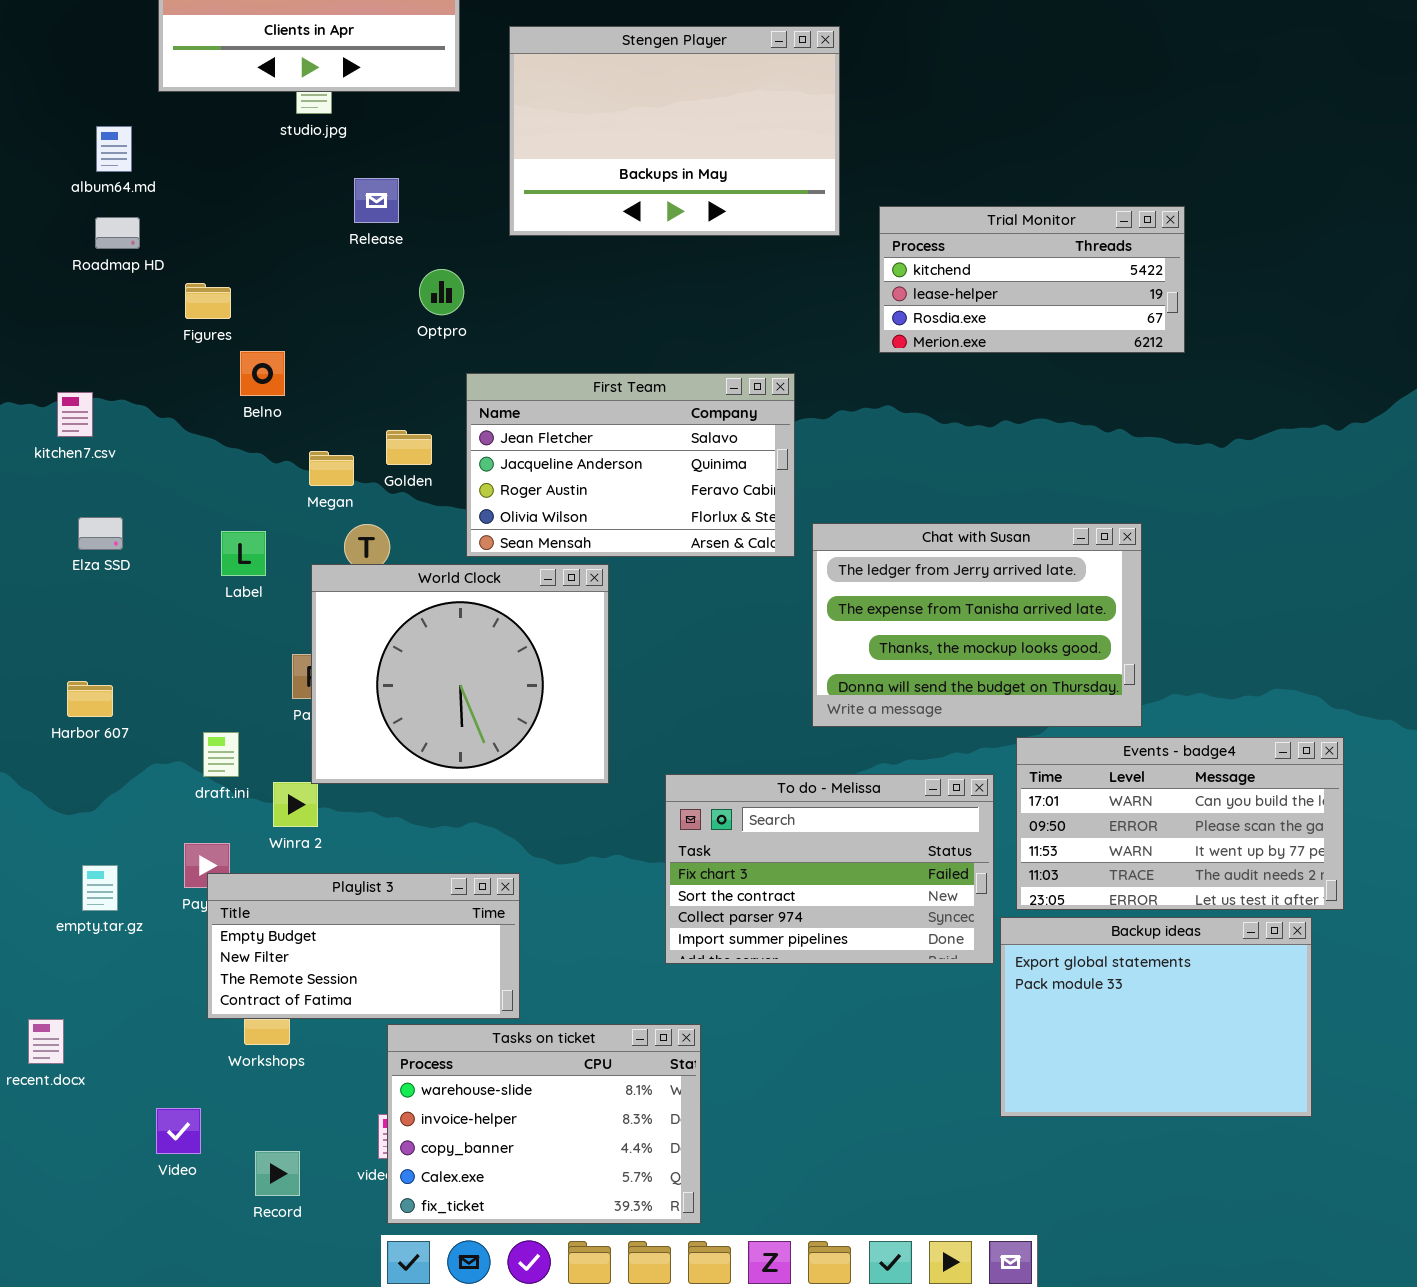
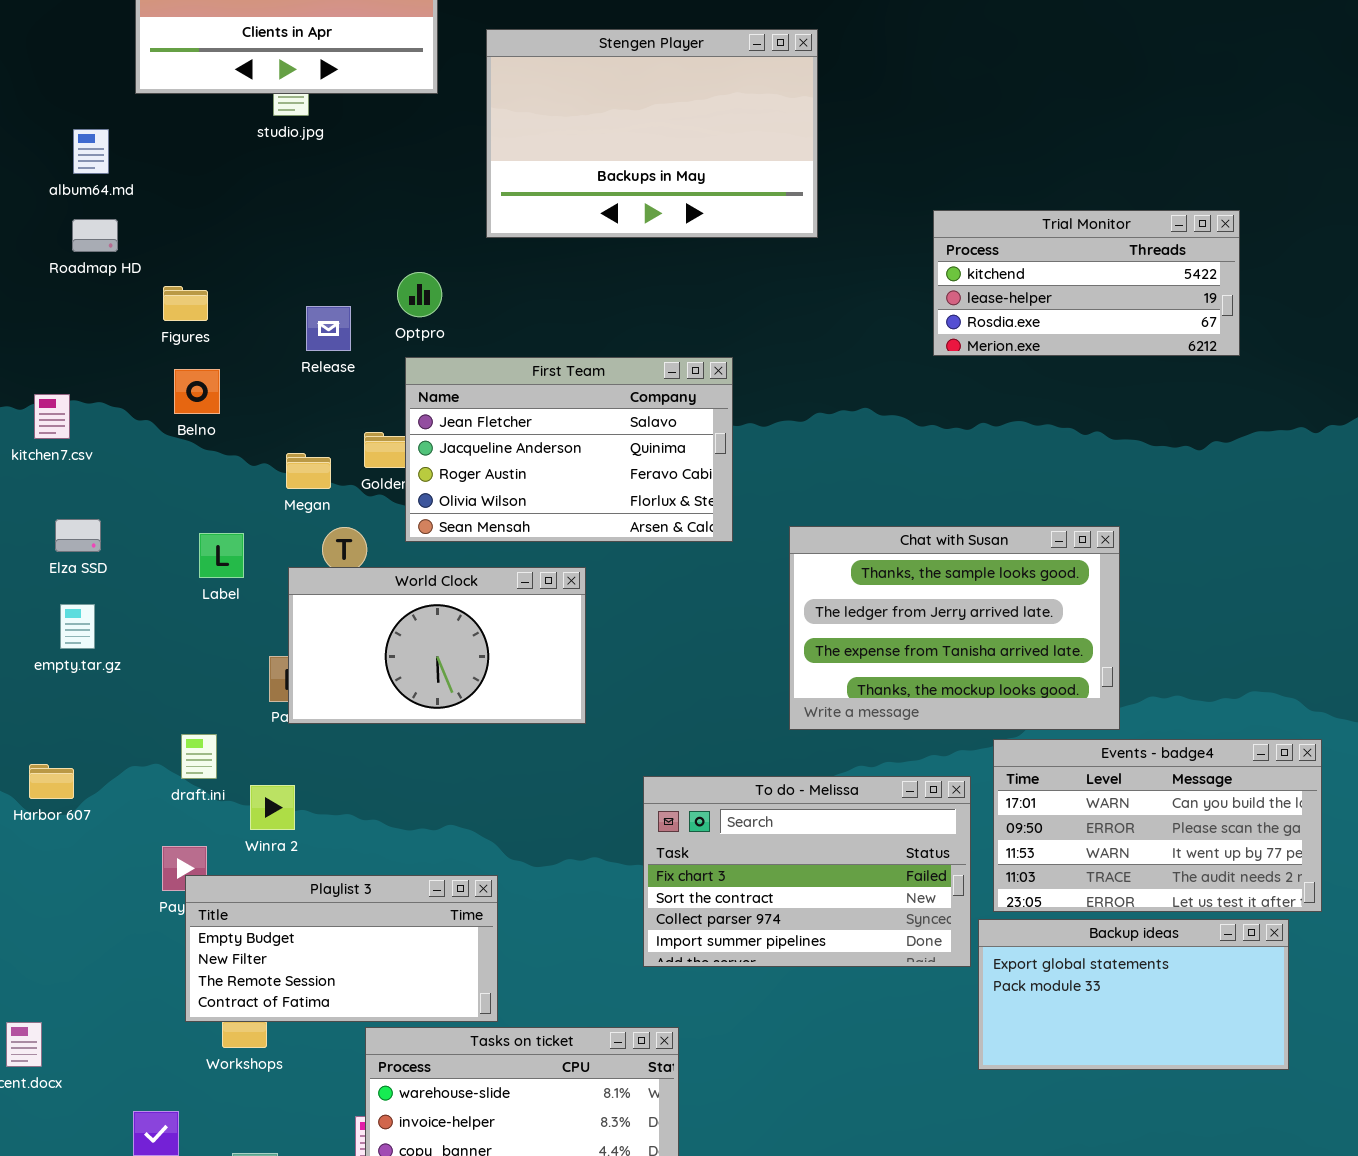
Release: [354,178,399,223] -> [306,306,351,351], moved
Trial Monitor: [879,206,1185,353] -> [933,210,1240,356], moved
Belno: [240,351,285,396] -> [174,369,220,414], moved
First Team: [466,373,795,557] -> [405,357,733,542], moved
Chat with Susan: [812,523,1142,727] -> [789,526,1120,730], scrolled up 1 row
World Clock: [311,564,609,784] -> [288,567,586,724], resized
Harbor 607: [67,681,113,717] -> [29,764,74,799], moved
empty.tar.gz: [82,865,118,911] -> [60,604,95,649], moved
Backup ideas: [1000,917,1312,1117] -> [978,919,1289,1070], resized

